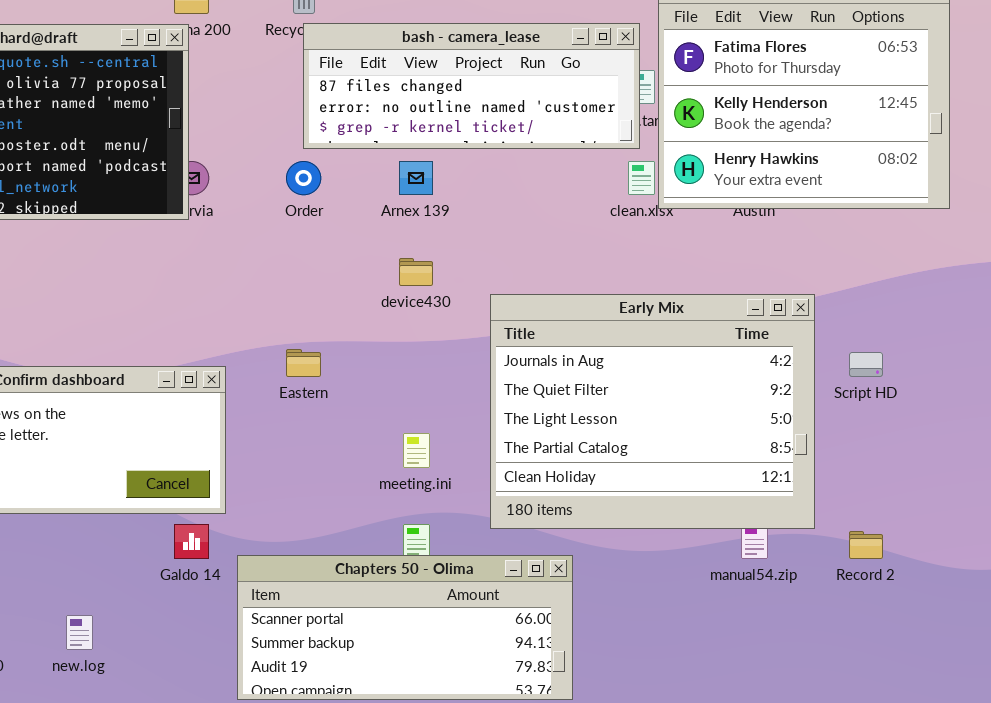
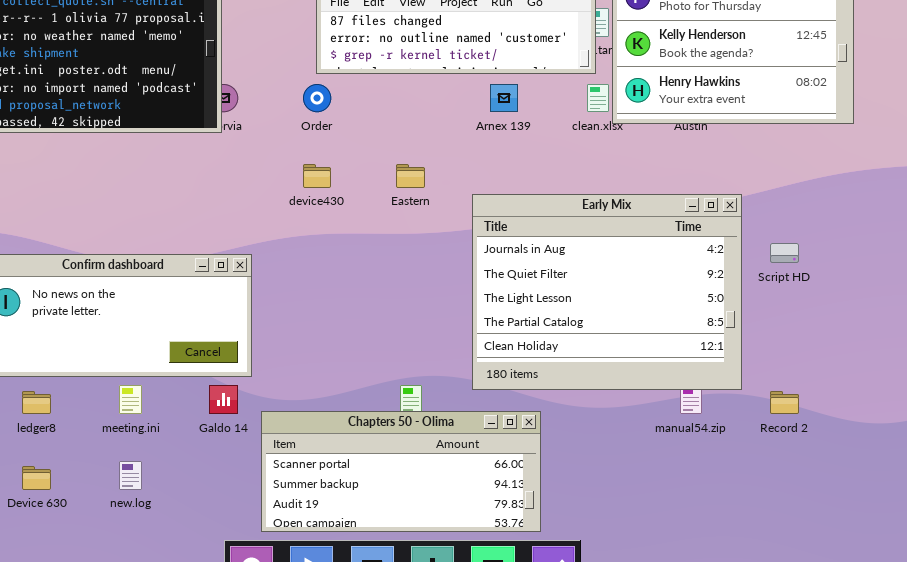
Arnex 139: [399,161,433,195] -> [490,84,518,112], moved
device430: [399,258,433,286] -> [303,164,331,188], moved
Eastern: [286,349,321,377] -> [396,164,425,188], moved
meeting.ini: [403,433,430,468] -> [119,385,142,414], moved

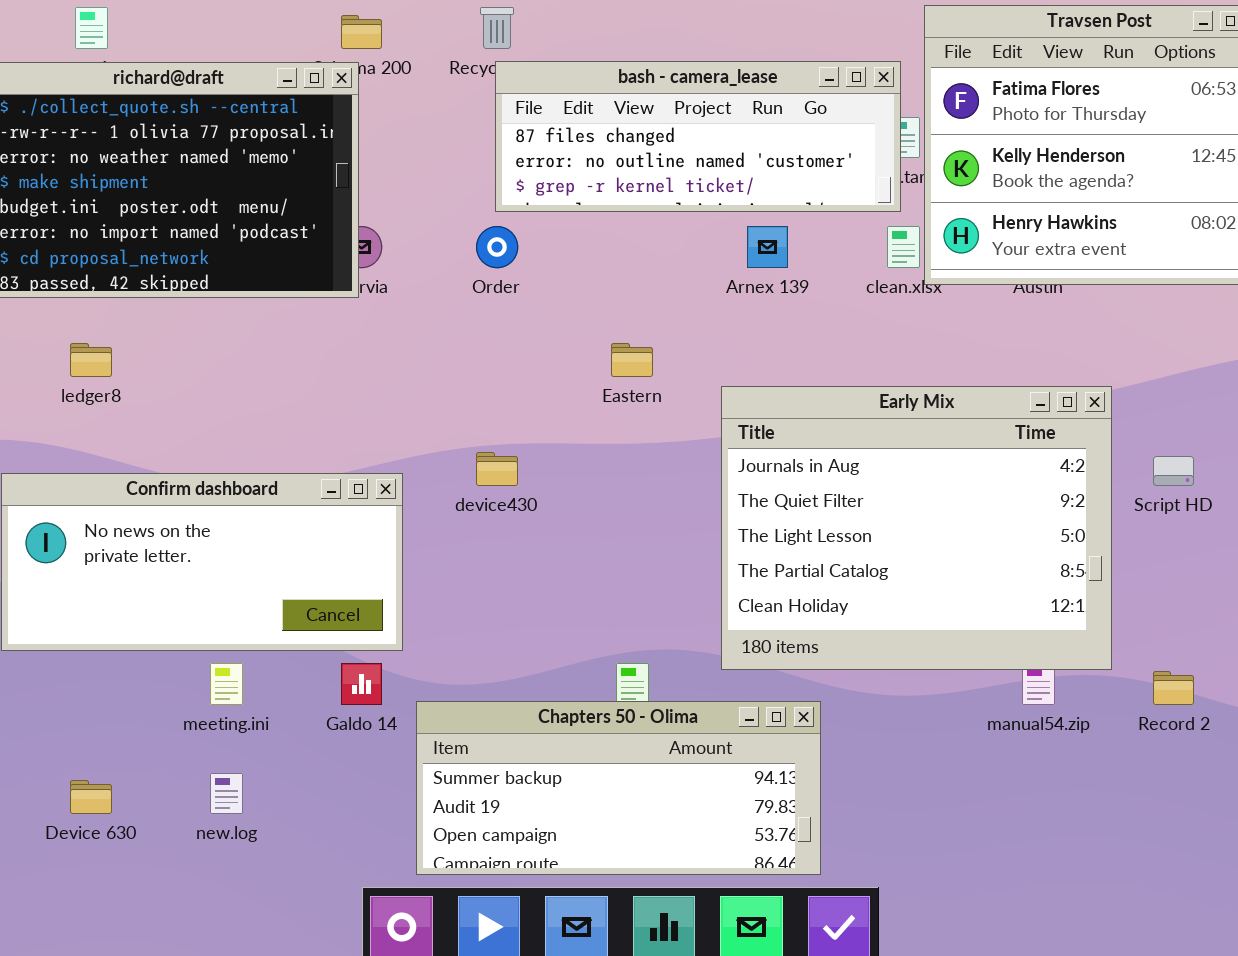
device430: [303,164,331,188] -> [476,452,518,486], moved
ledger8: [22,391,51,414] -> [70,343,112,377], moved
Chapters 50 - Olima: [261,411,541,532] -> [416,701,821,875], scrolled down 1 row

